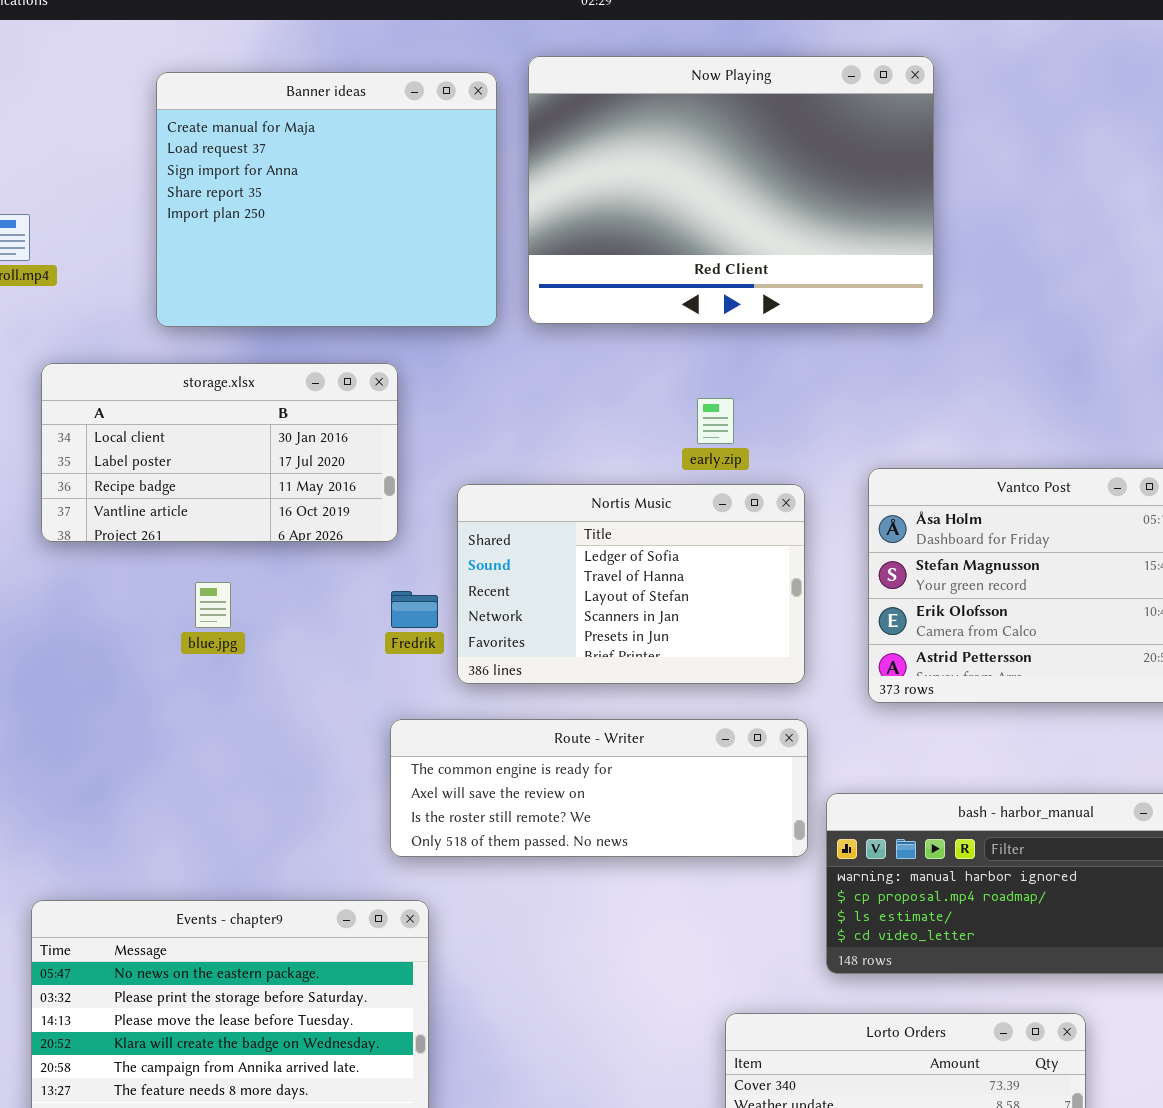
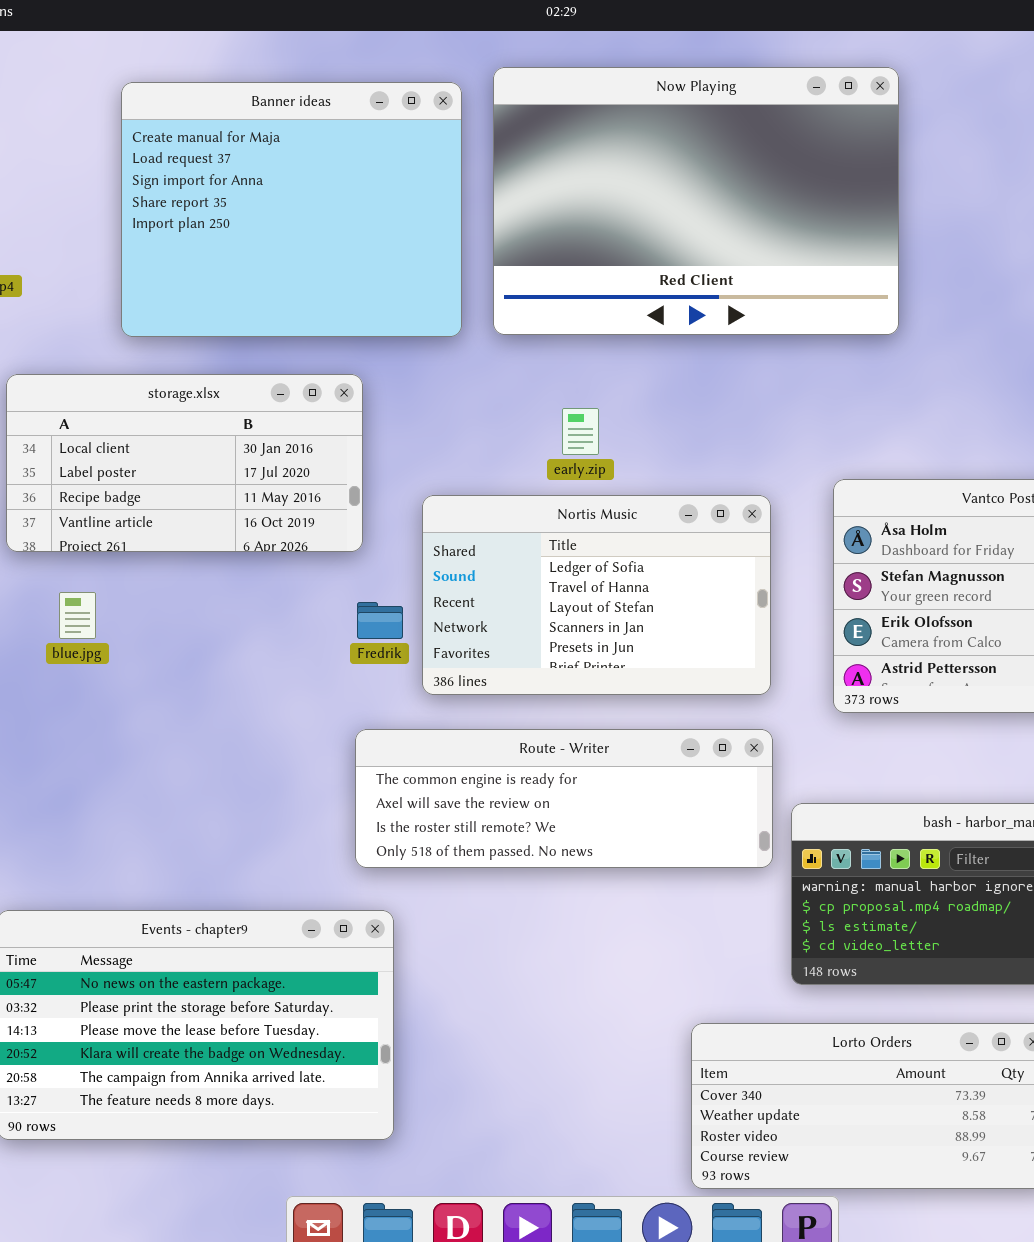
early.zip: [697,398,734,444] -> [562,408,599,455], moved
blue.jpg: [195,582,231,628] -> [59,592,96,639], moved

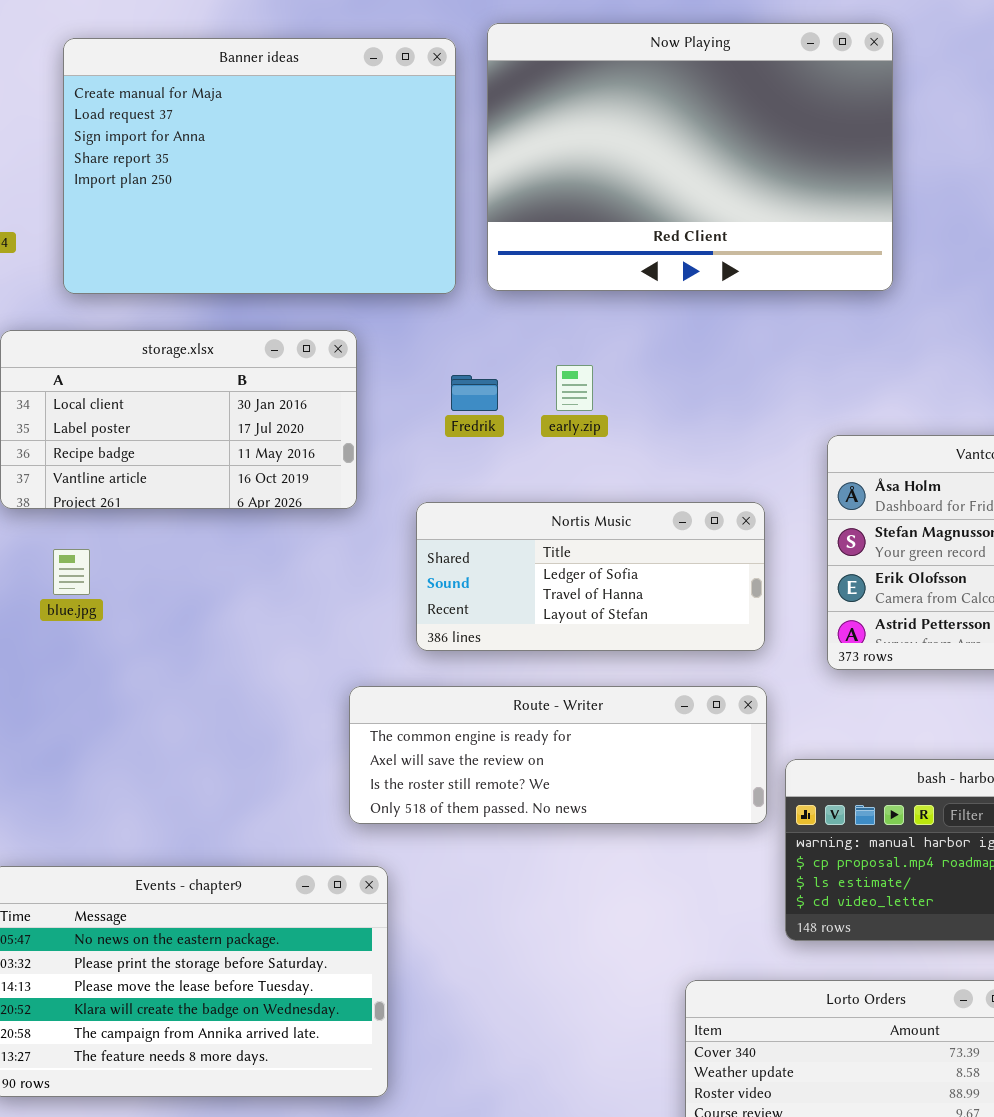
Banner ideas: [121,82,462,337] -> [63,38,456,294], resized
Nortis Music: [422,495,771,695] -> [416,502,765,651], resized
Fredrik: [357,602,403,639] -> [451,375,498,411], moved

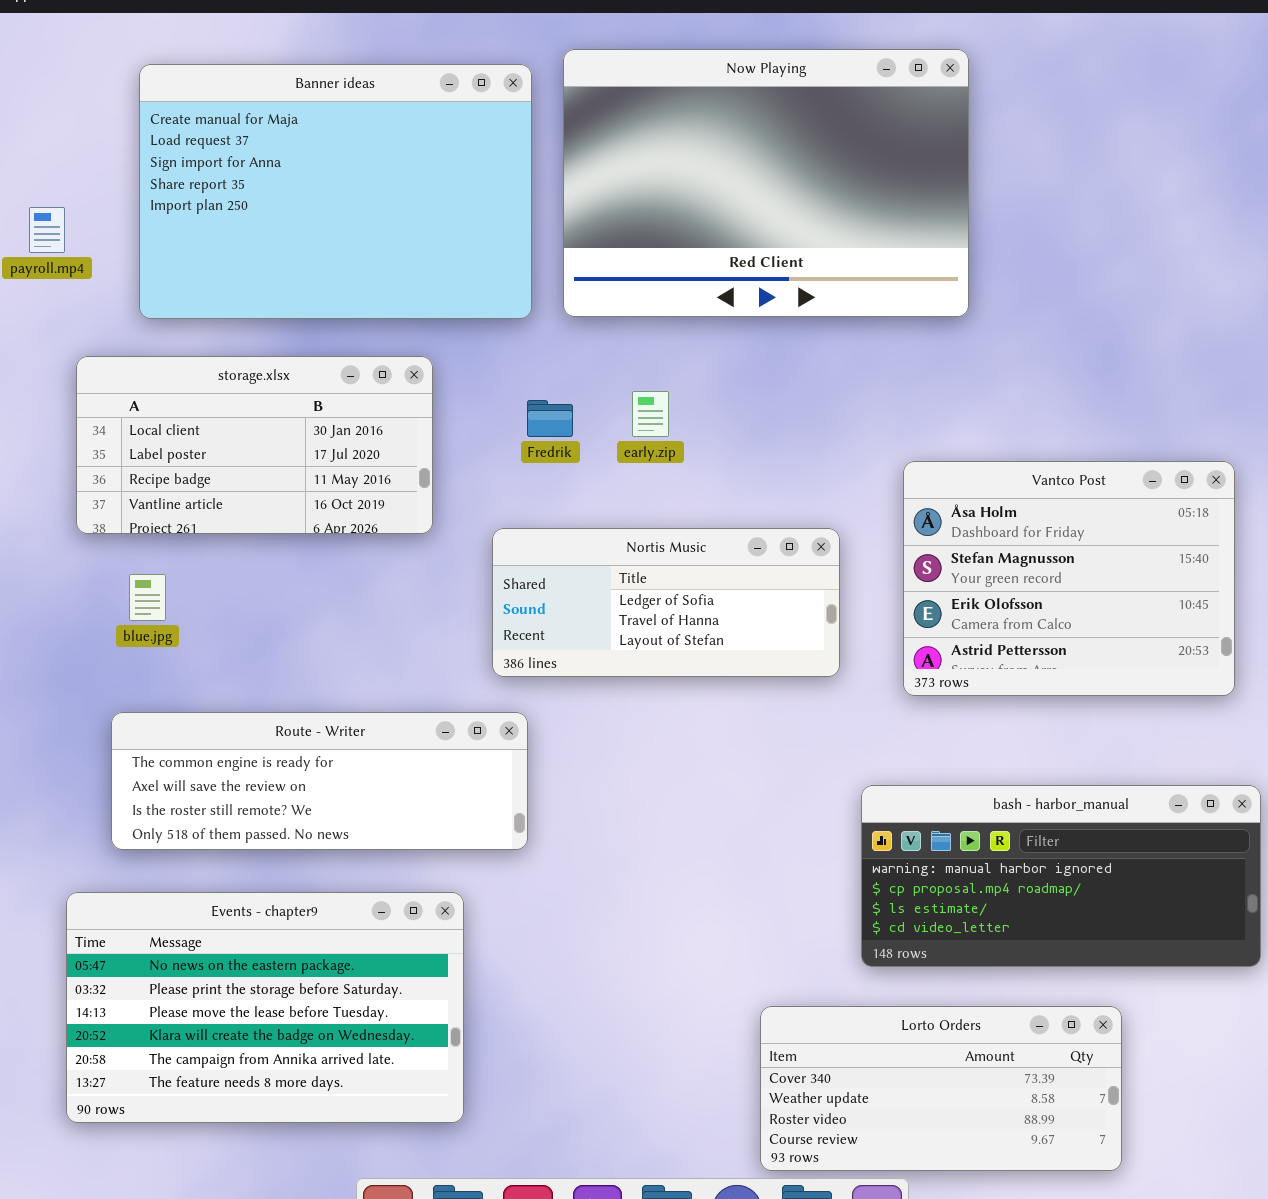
Route - Writer: [349,686,767,824] -> [111,712,528,850], moved

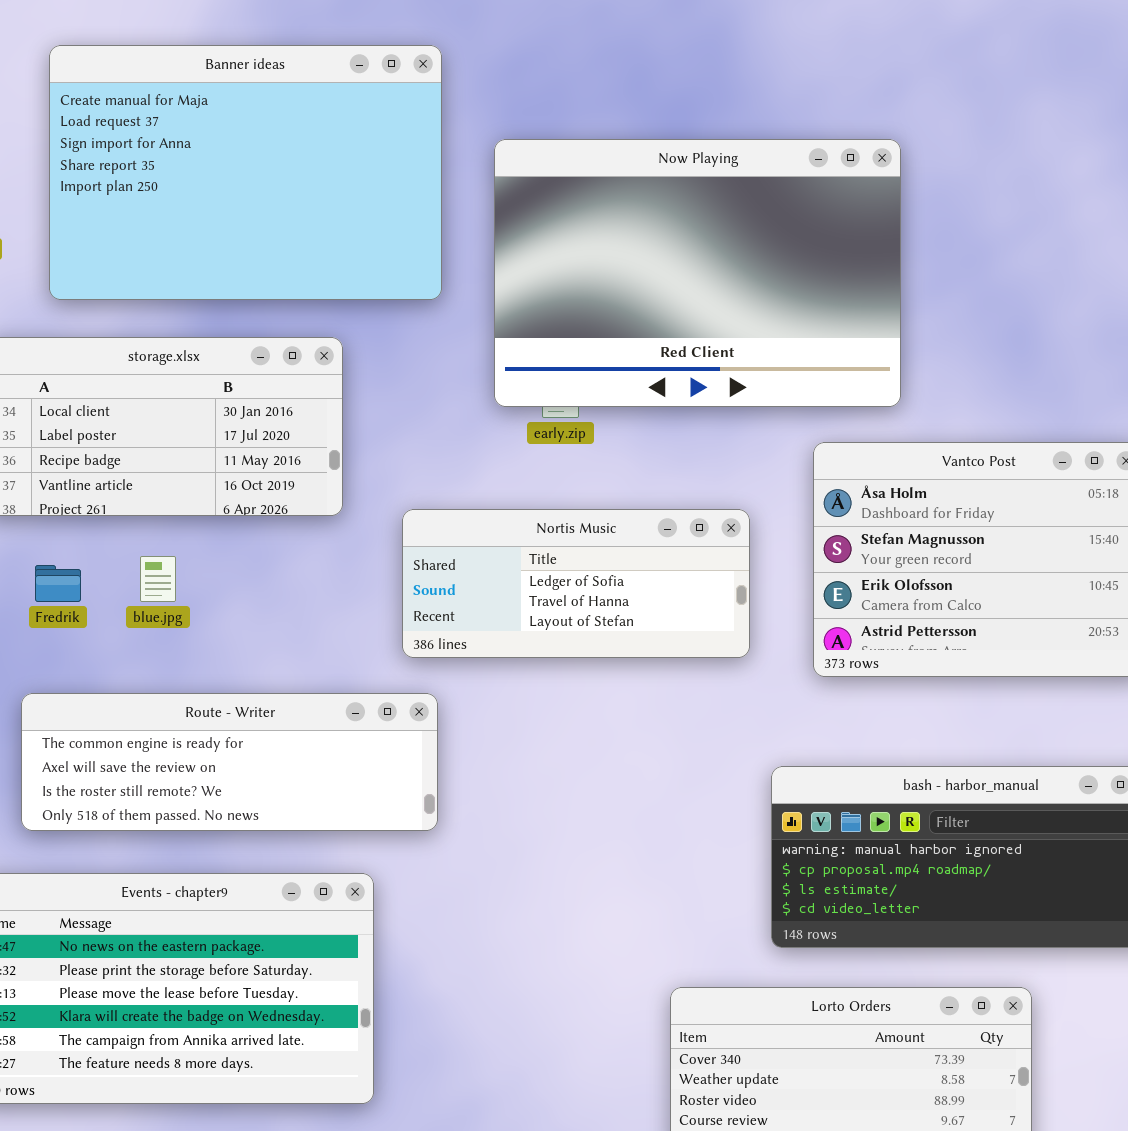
Now Playing: [563,49,969,317] -> [494,139,901,407], moved
Fredrik: [527,400,573,437] -> [35,565,81,602], moved
blue.jpg: [129,574,166,621] -> [140,556,176,602], moved

